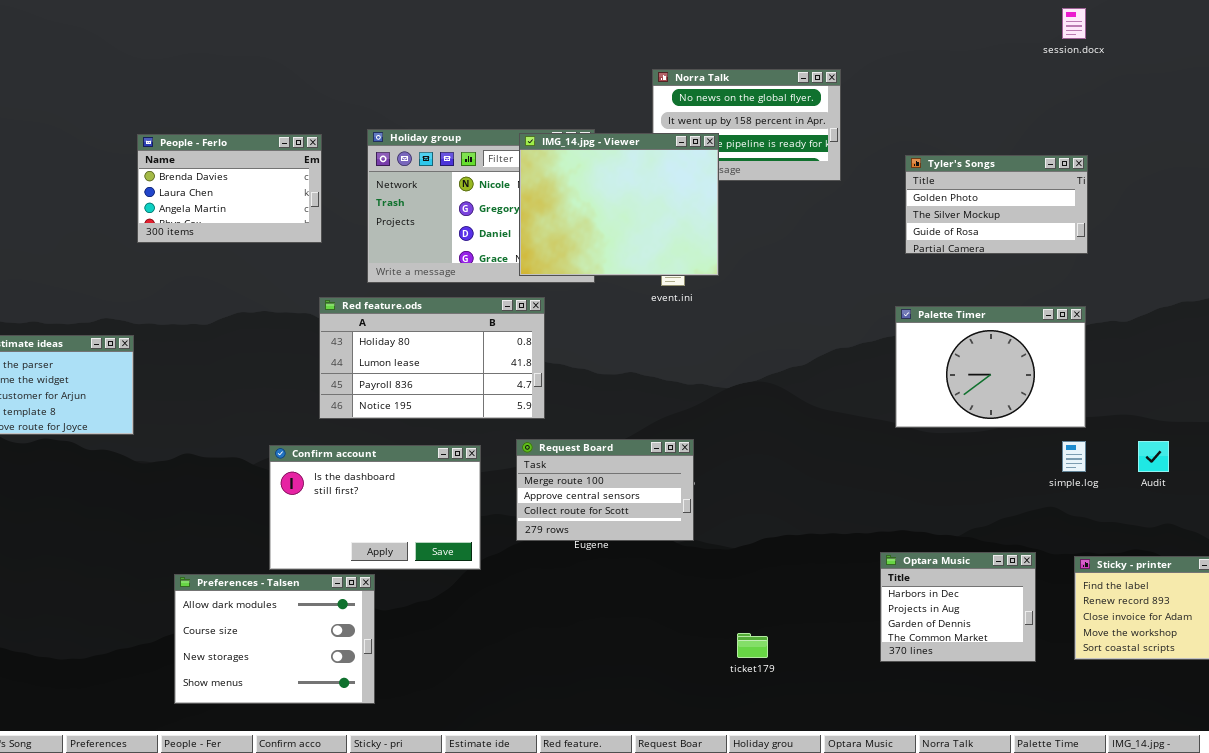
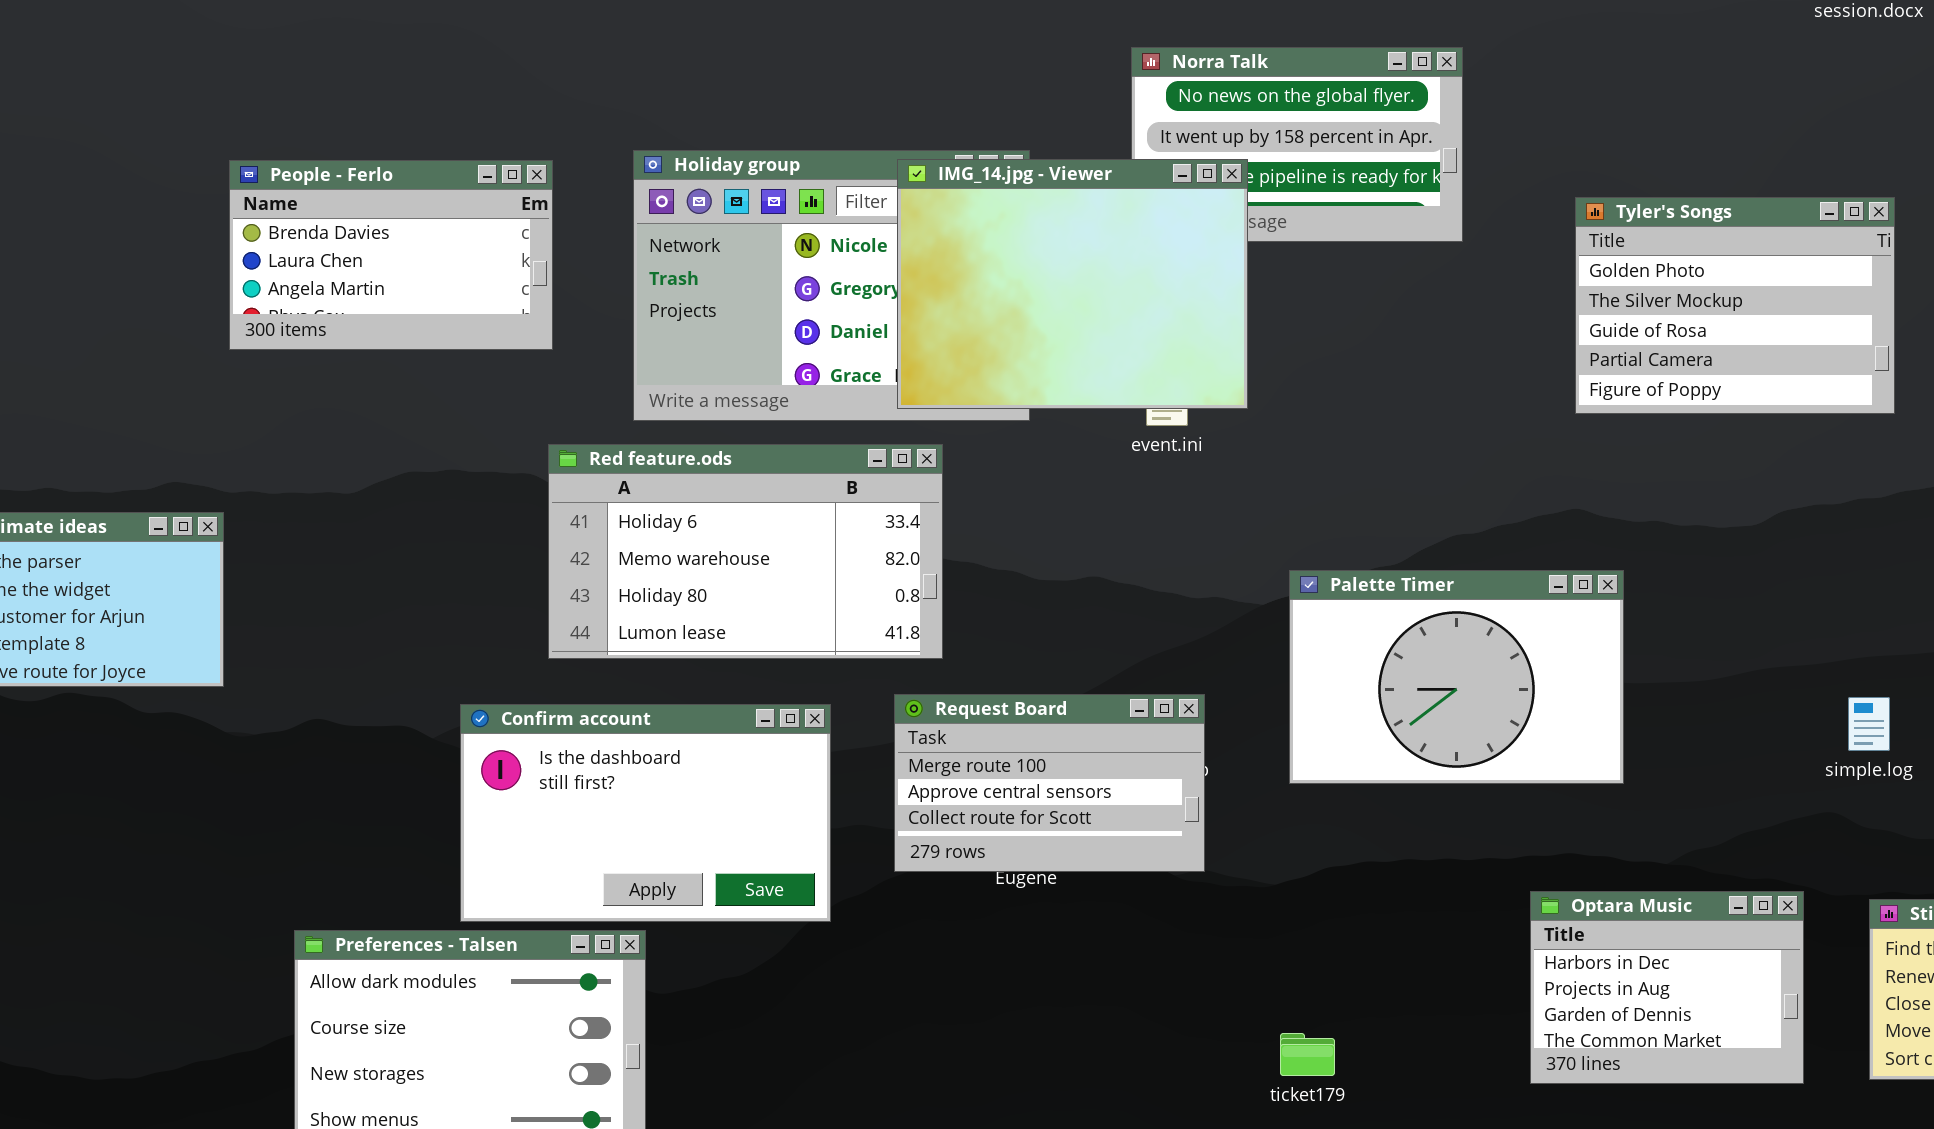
Tyler's Songs: [905,155,1088,254] -> [1575,197,1895,414], resized
Red feature.ods: [319,297,545,419] -> [548,444,943,659], scrolled up 2 rows
Palette Timer: [895,306,1086,428] -> [1289,570,1624,784], moved

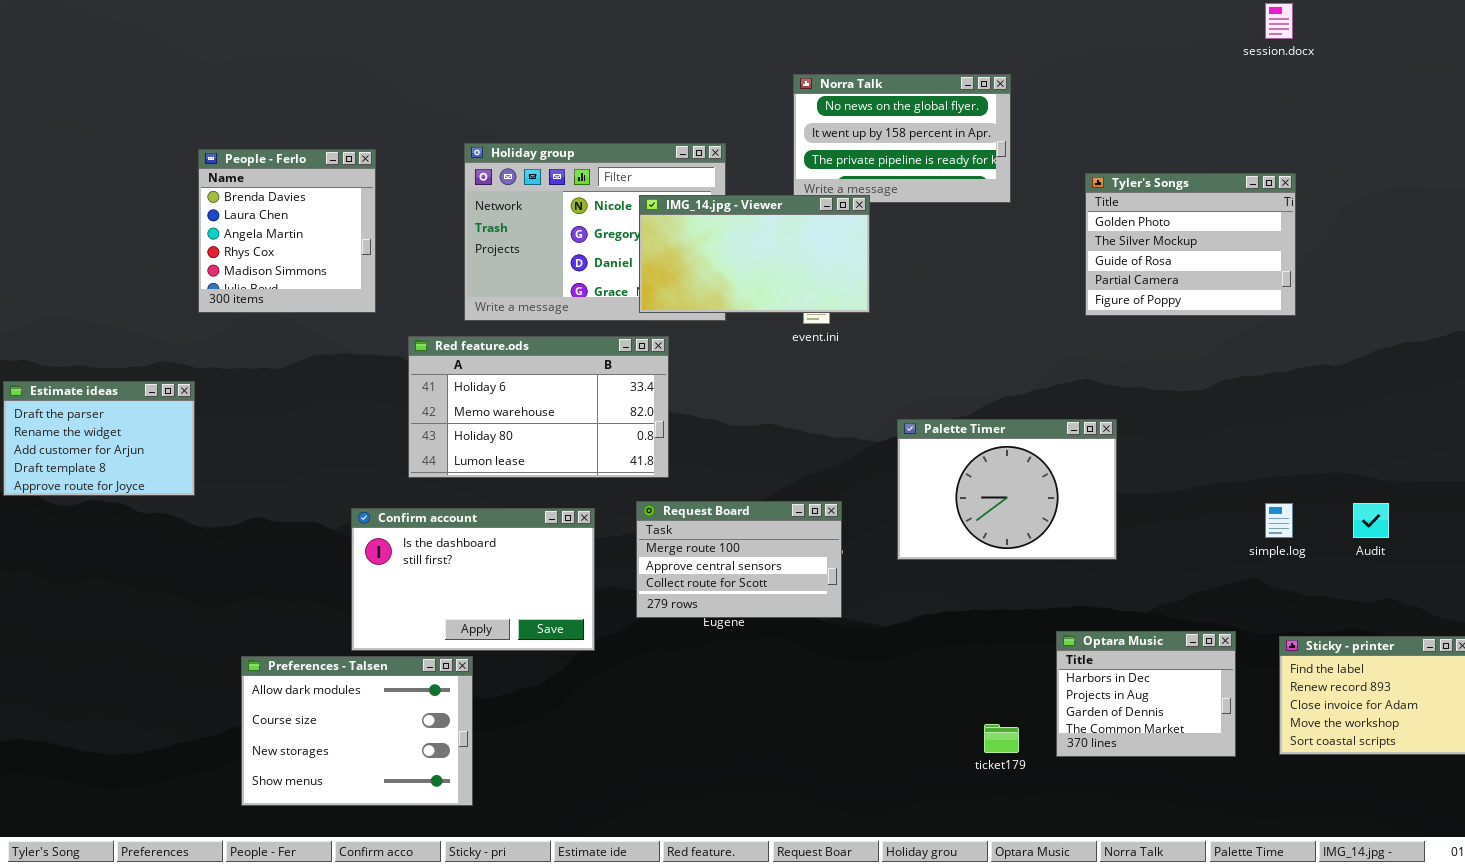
IMG_14.jpg - Viewer: [897,159,1248,409] -> [639,195,870,313], resized
People - Ferlo: [229,160,553,350] -> [198,149,376,313], resized
ticket179: [1280,1033,1335,1076] -> [984,724,1019,753], moved

